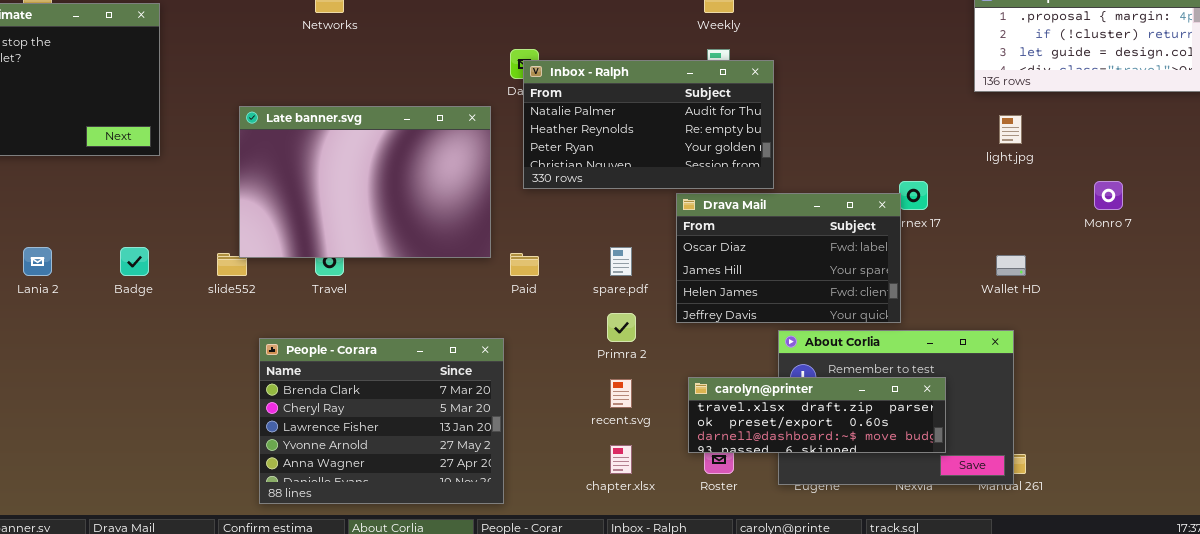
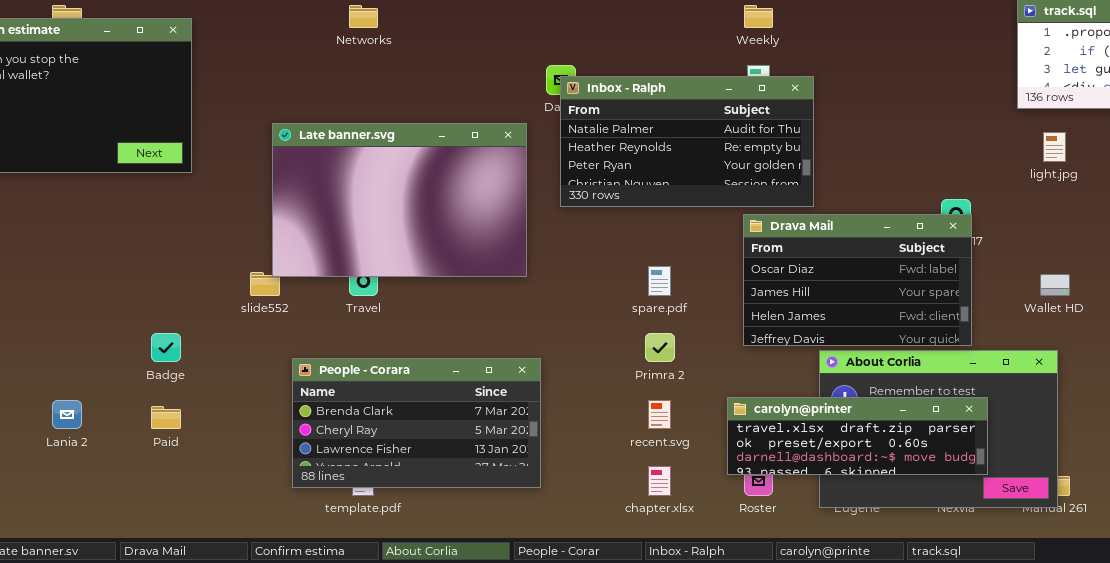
Drava Mail: [676,193,901,323] -> [743,214,972,346], moved
Lania 2: [23,247,52,276] -> [52,400,82,429], moved
Badge: [120,247,149,276] -> [151,333,181,362], moved
Paid: [510,253,539,276] -> [151,406,181,429], moved
People - Corara: [259,338,504,504] -> [292,358,541,488], resized

